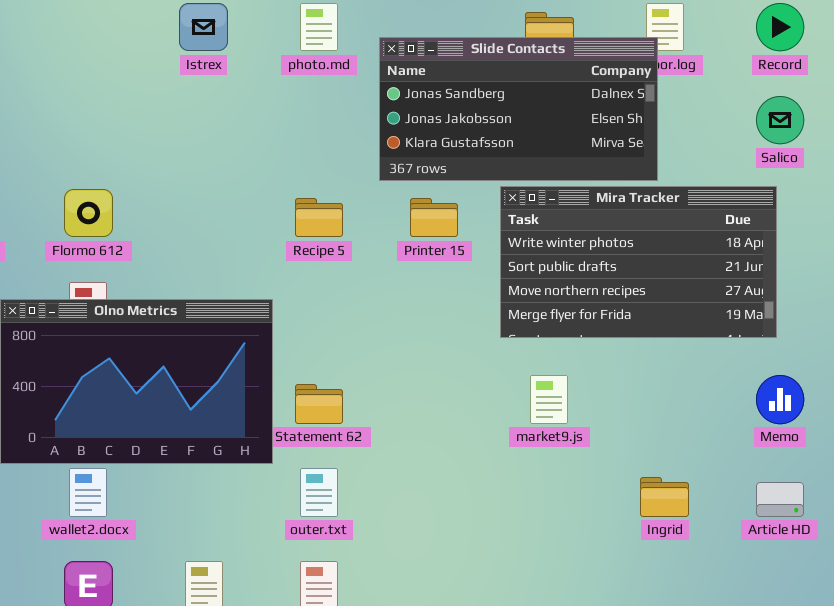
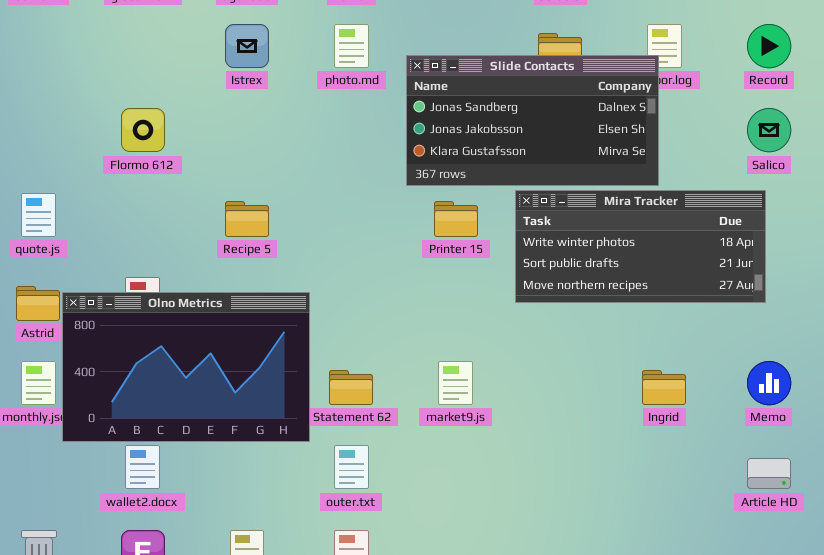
Mira Tracker: [500,186,777,338] -> [515,190,766,303], resized
Flormo 612: [64,189,113,237] -> [121,108,165,152], moved
Recipe 5: [295,198,343,237] -> [225,201,269,237], moved
market9.js: [530,375,568,424] -> [438,361,473,405], moved
Ingrid: [640,477,689,517] -> [642,370,686,405], moved

